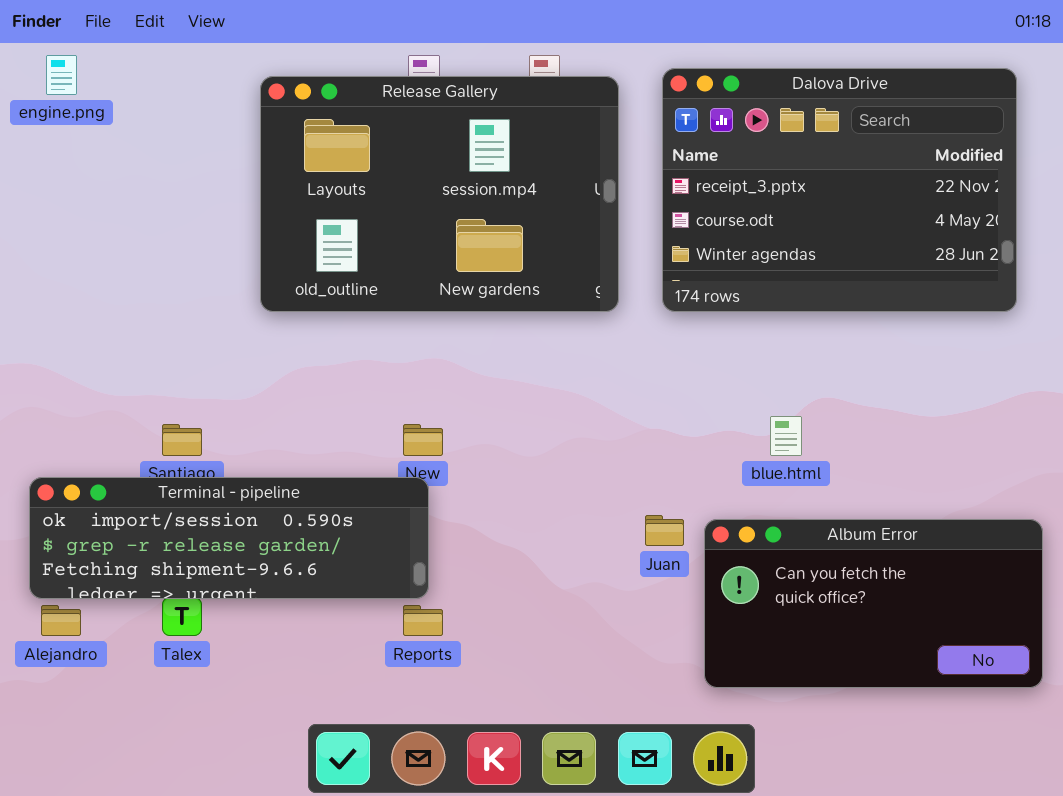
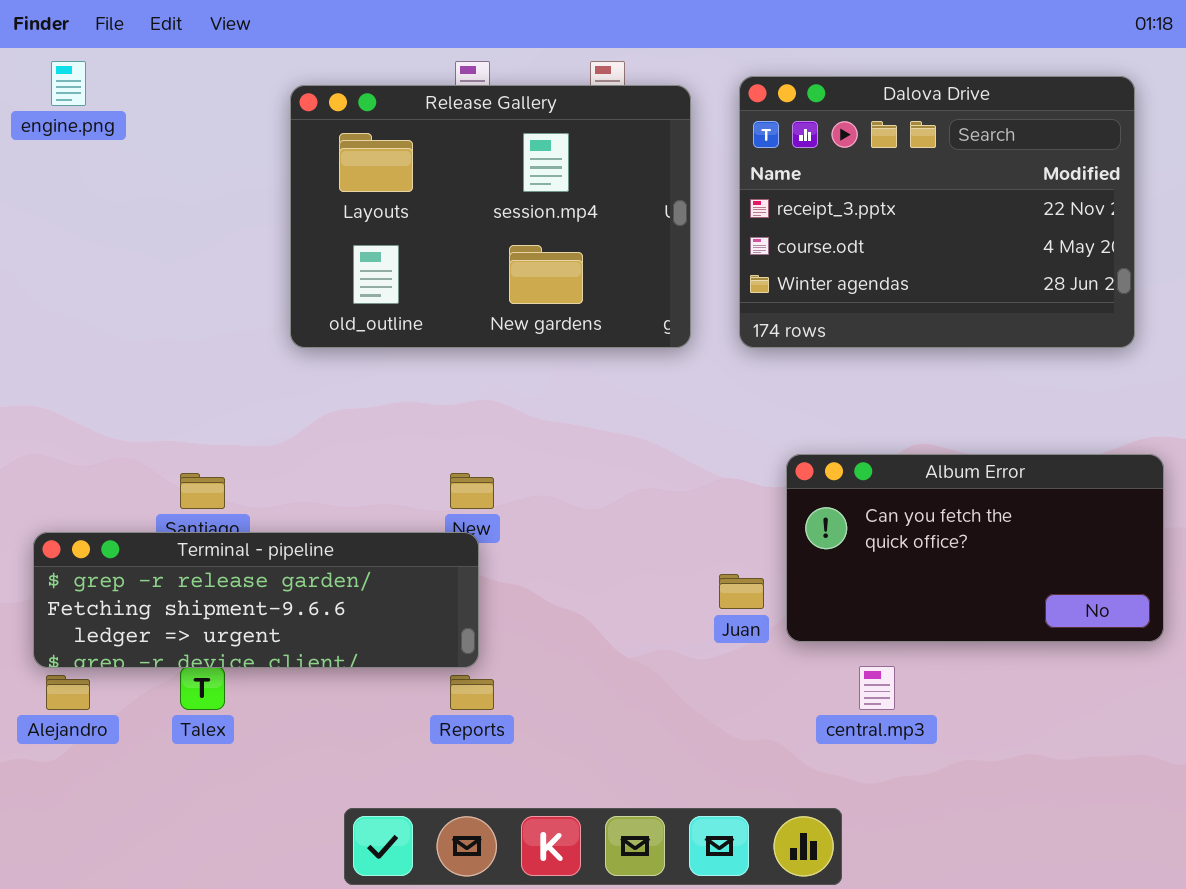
Terminal - pipeline: [29,477,429,599] -> [33,532,479,668], scrolled down 1 row
Album Error: [704,519,1043,688] -> [786,454,1164,642], moved

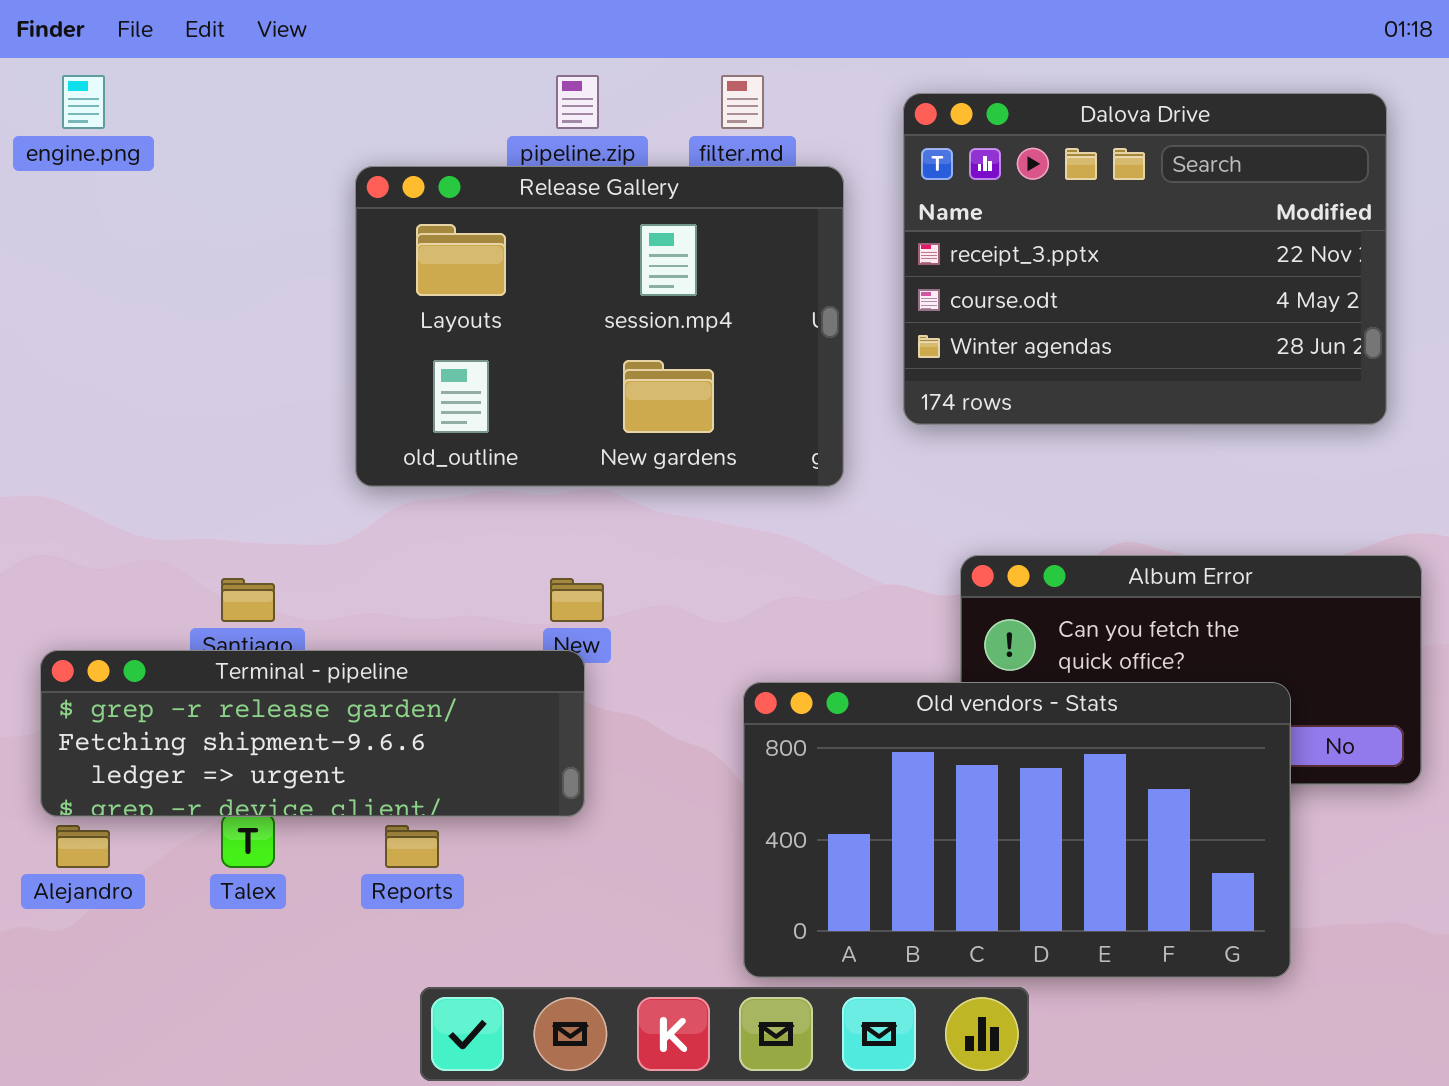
Release Gallery: [290,85,691,348] -> [355,166,844,487], moved
Old vendors - Stats: none -> [743,682,1291,978], opened
Reports: [450,675,494,710] -> [385,825,439,868], moved

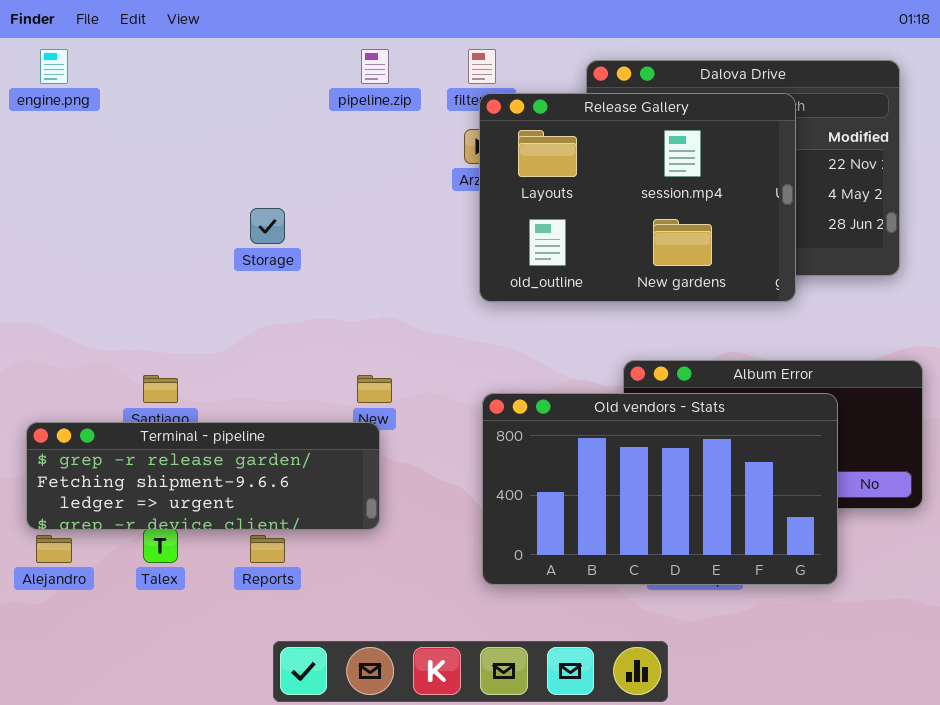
Release Gallery: [355,166,844,487] -> [479,93,796,302], moved
Old vendors - Stats: [743,682,1291,978] -> [482,393,838,585], moved

